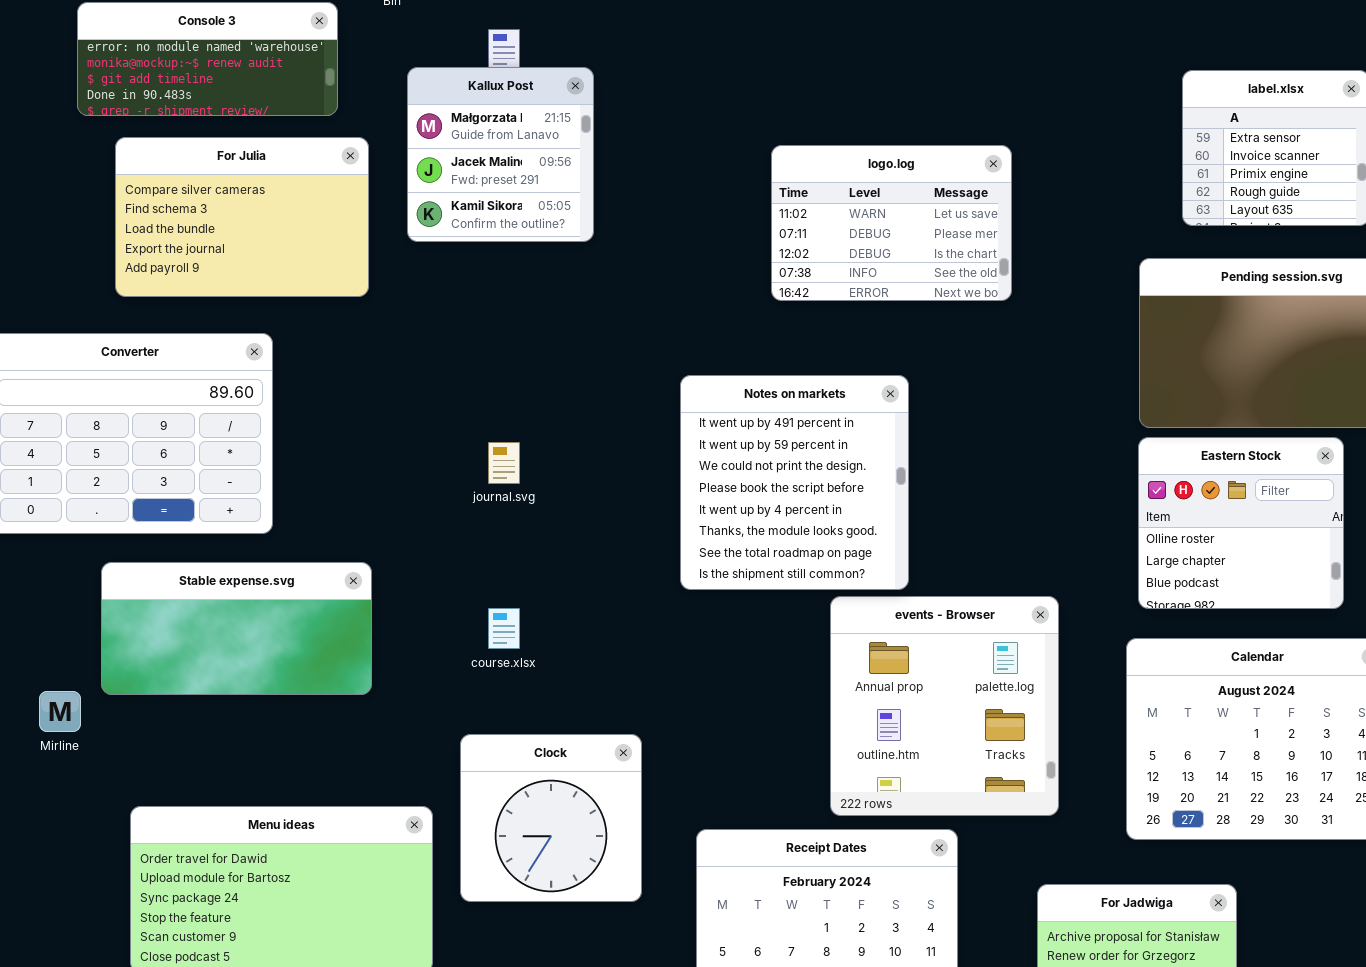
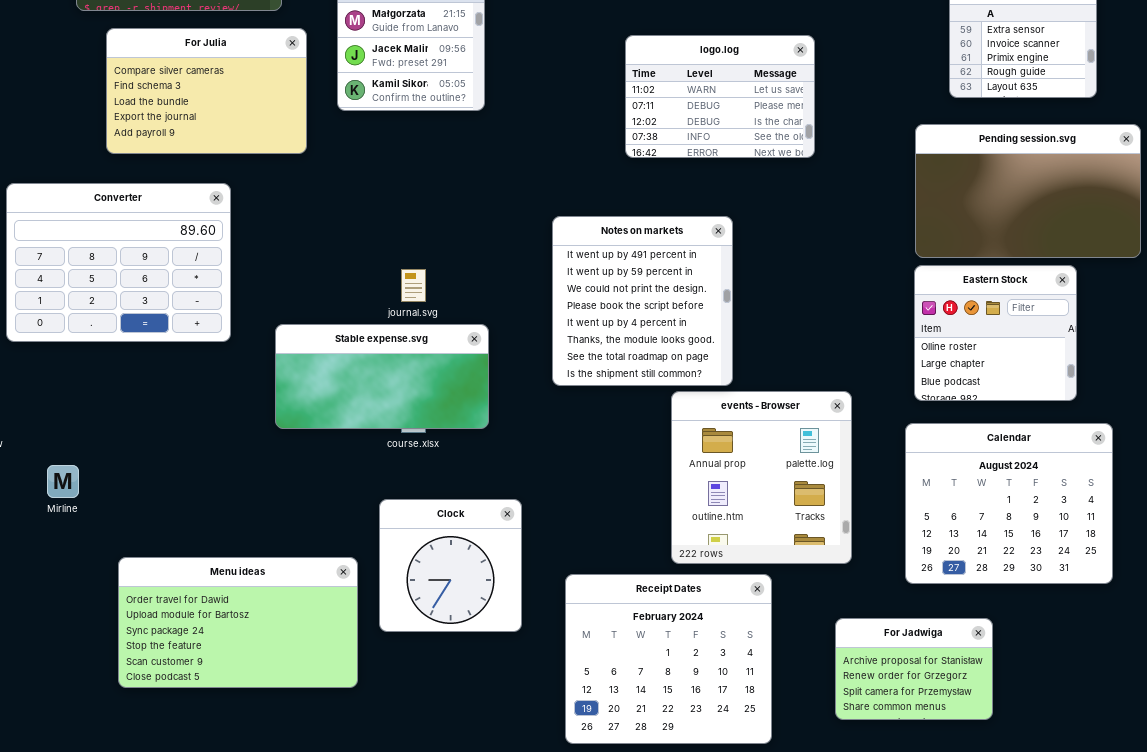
Stable expense.svg: [101,562,372,695] -> [275,324,489,429], moved

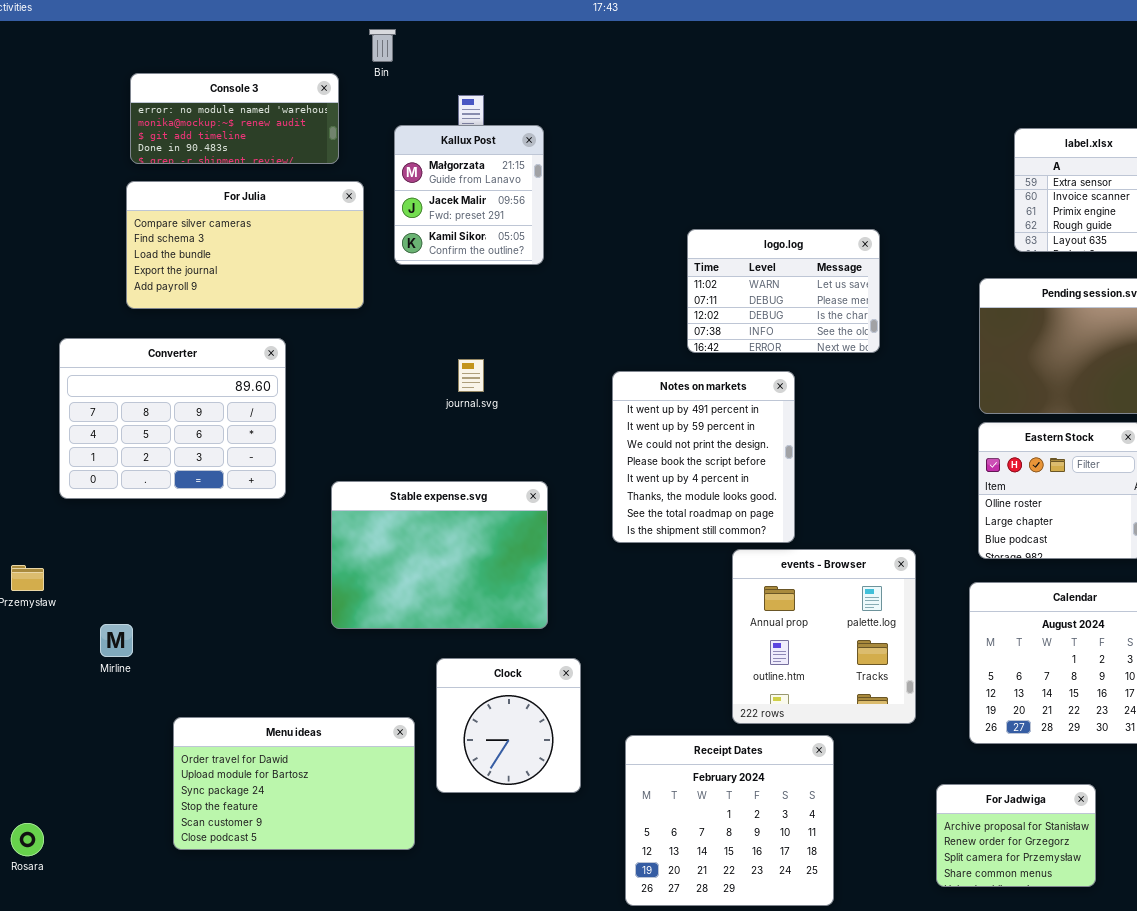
For Julia: [106,28,307,154] -> [126,181,364,309], resized
logo.log: [625,35,815,158] -> [687,229,880,353], moved
journal.svg: [401,269,426,302] -> [458,359,484,392], moved
Stable expense.svg: [275,324,489,429] -> [331,481,548,629], resized
For Jadwiga: [835,618,993,720] -> [936,784,1096,887], moved

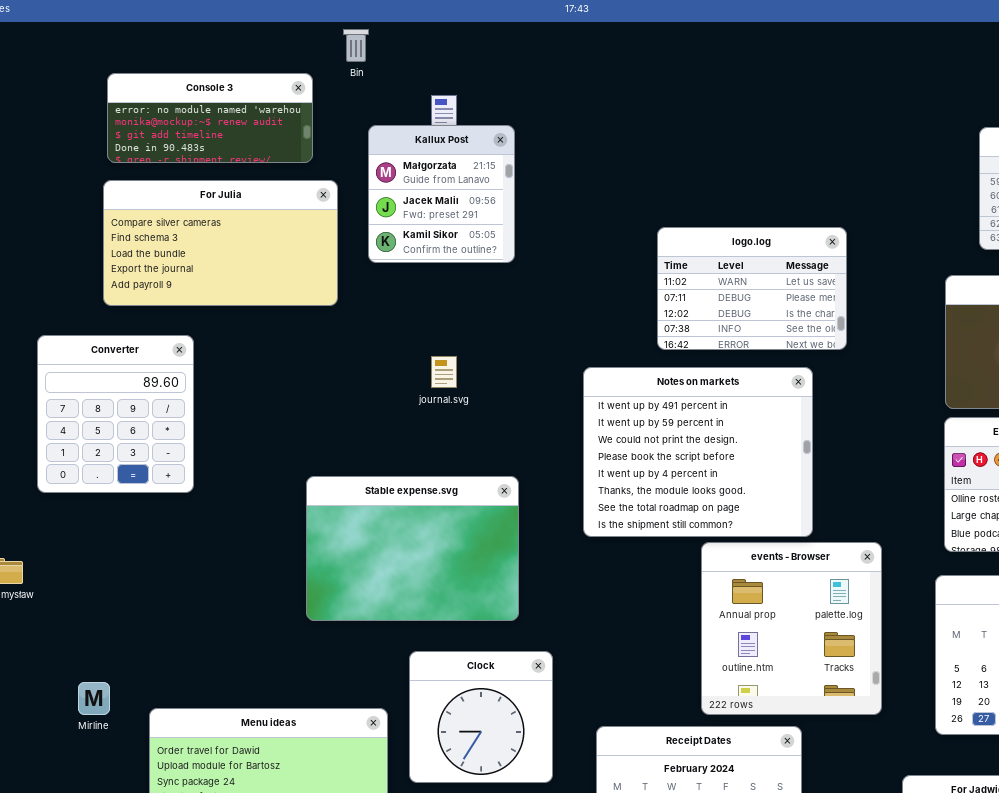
Converter: [59,338,286,499] -> [37,335,194,493], resized
Notes on markets: [612,371,795,543] -> [583,367,813,537], resized
Mirline: [100,624,133,657] -> [78,682,110,715], moved

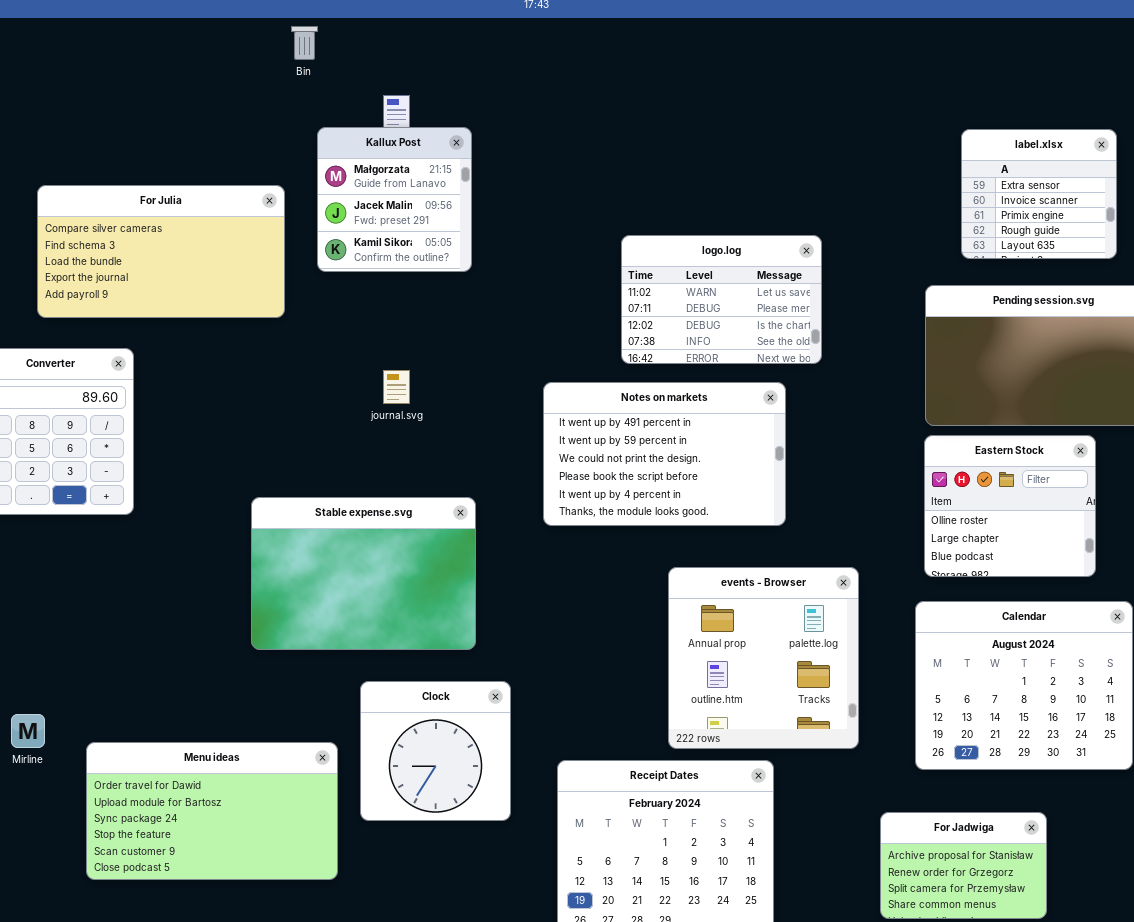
Console 3: [107,73,313,163] -> none, closed
Notes on markets: [583,367,813,537] -> [543,382,786,526], resized

